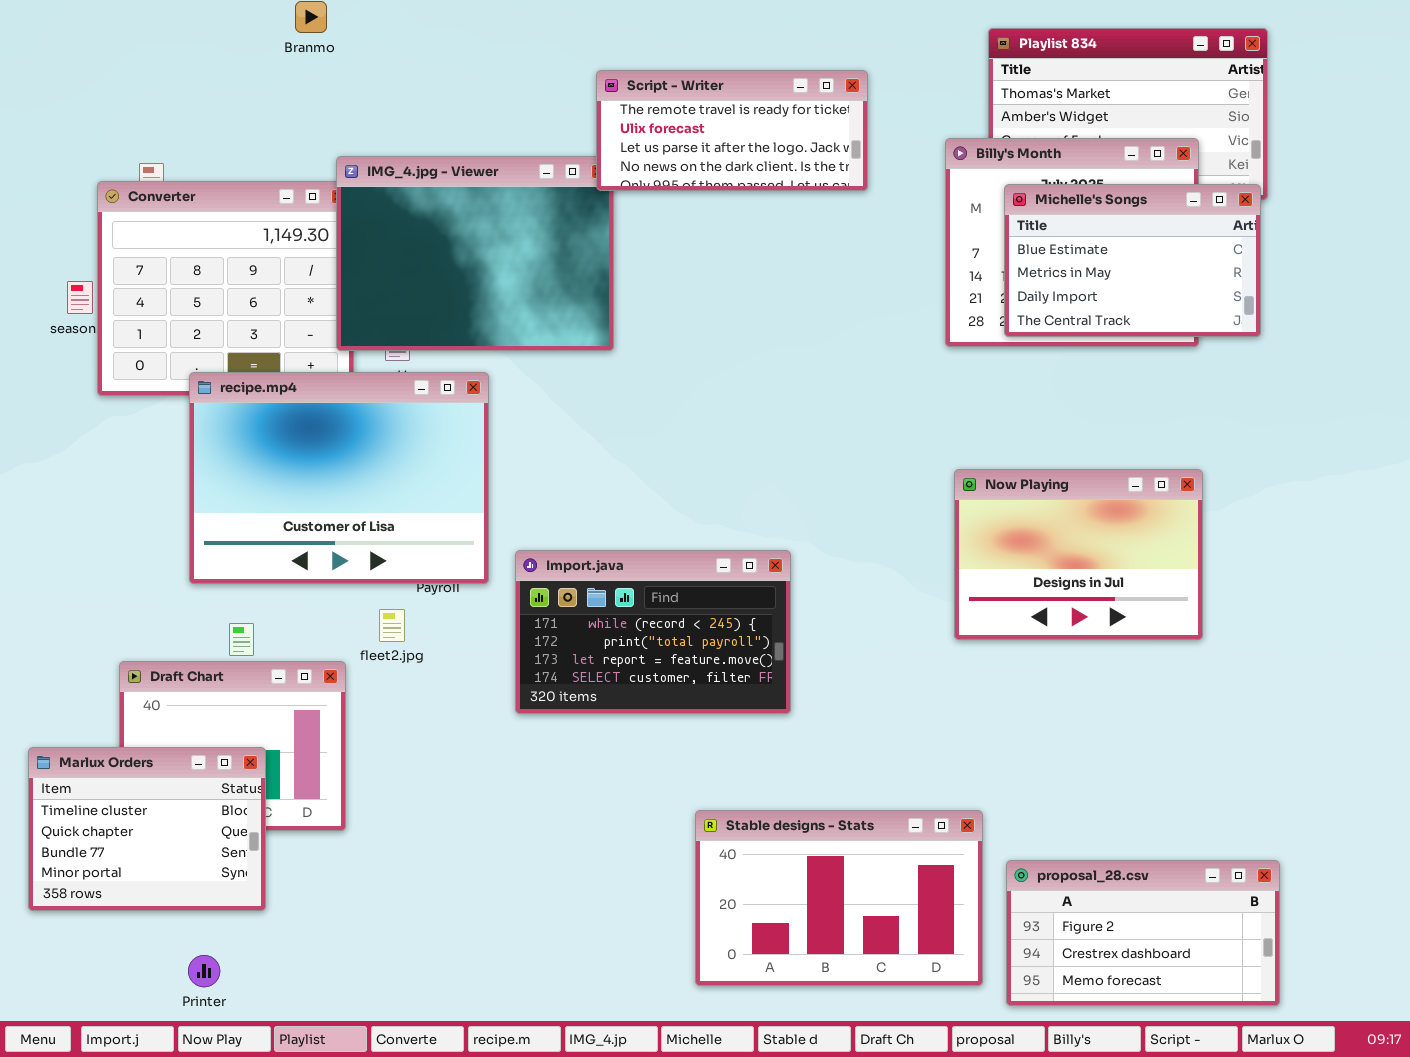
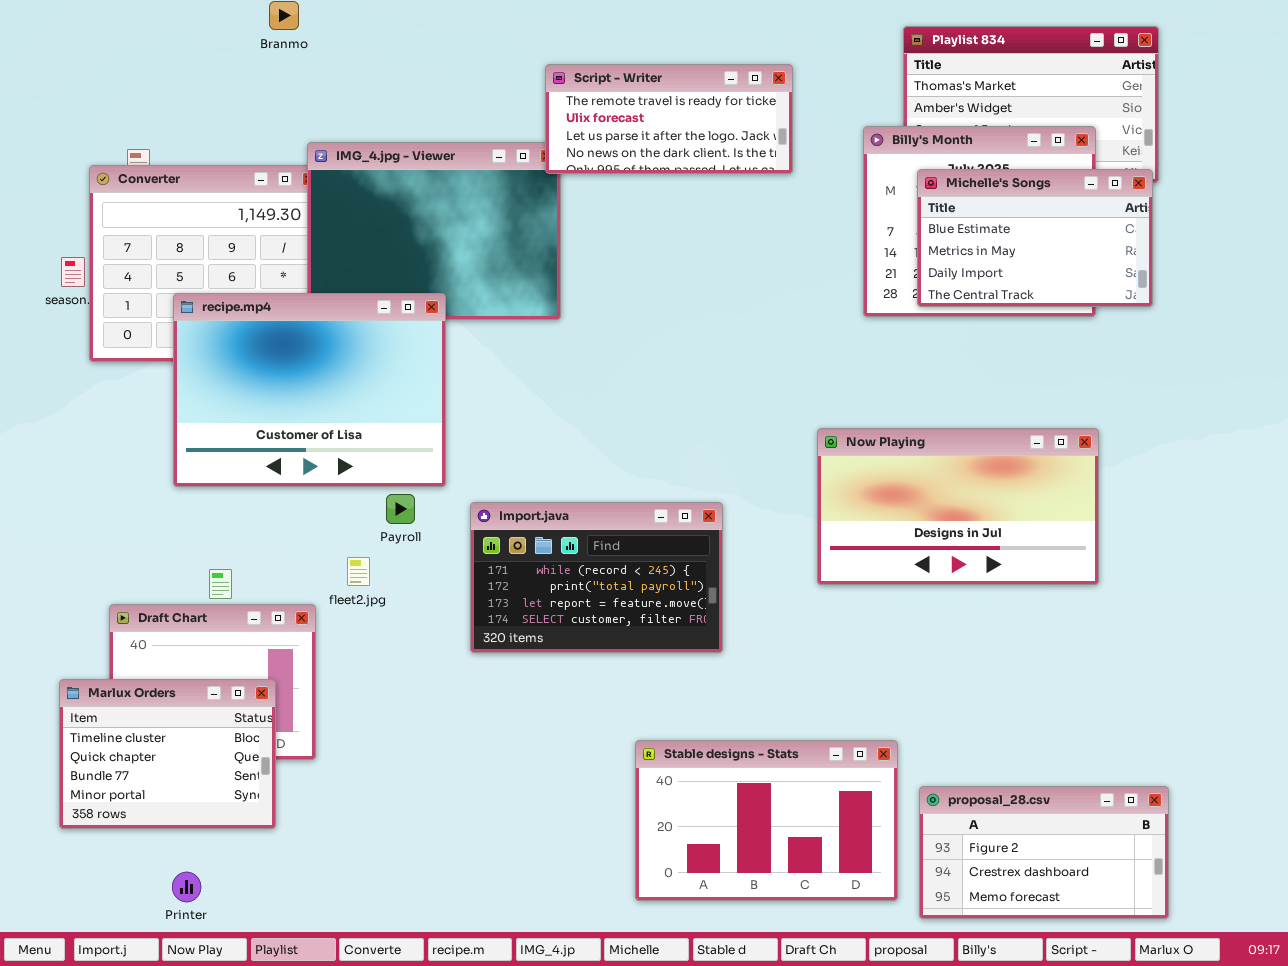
recipe.mp4: [189,372,489,584] -> [173,293,446,487], moved
Now Playing: [954,469,1203,640] -> [817,428,1099,585], resized
Marlux Orders: [28,747,266,911] -> [59,679,276,829], moved

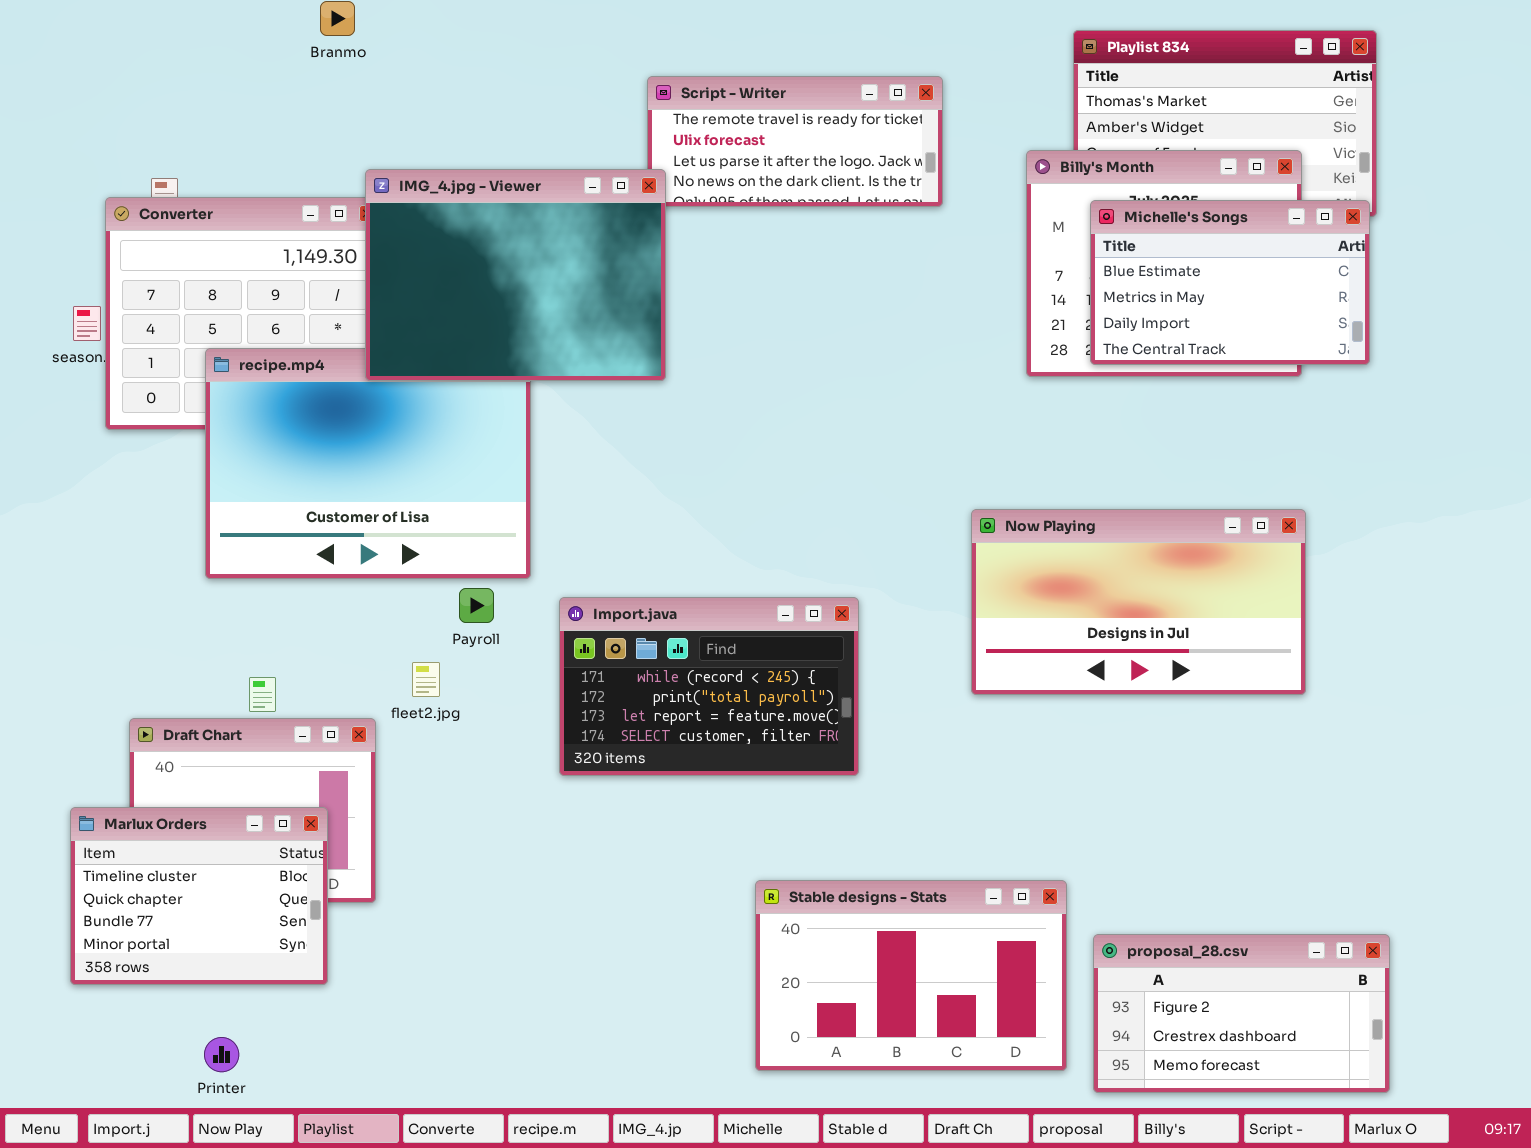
IMG_4.jpg - Viewer: [307,142,561,320] -> [365,169,666,381], raised

